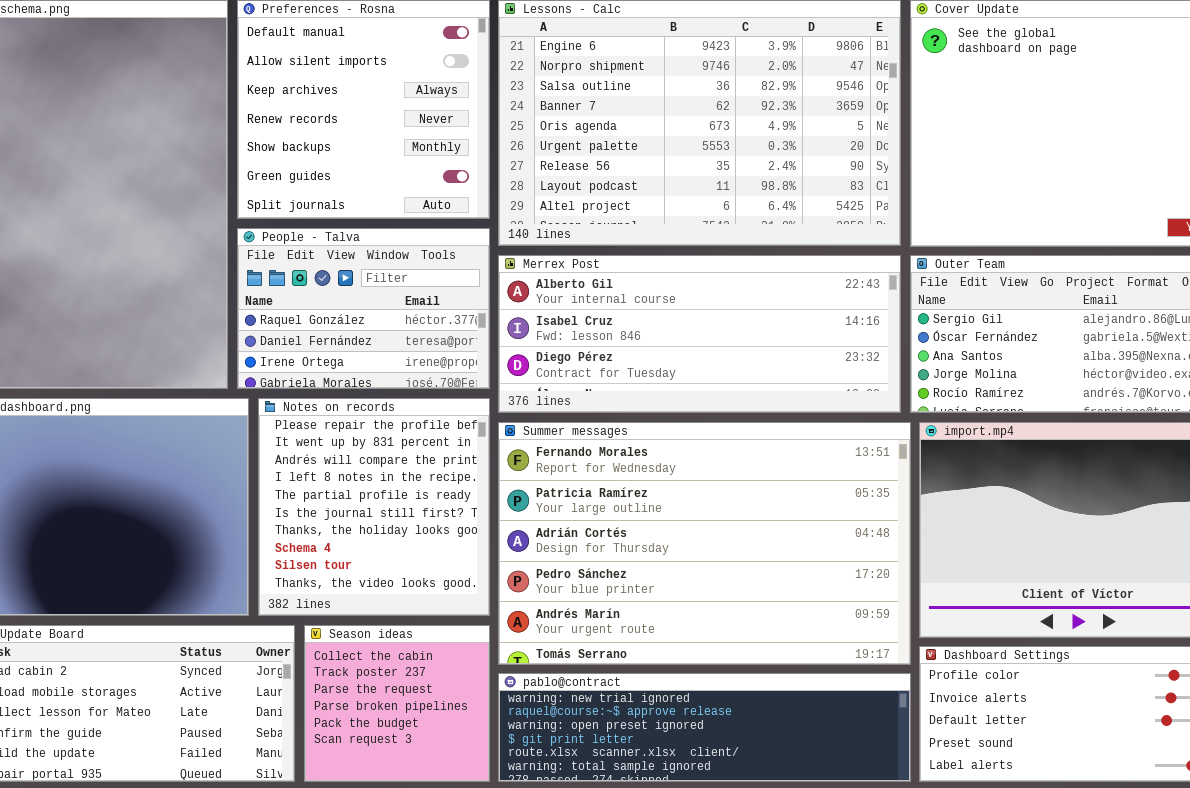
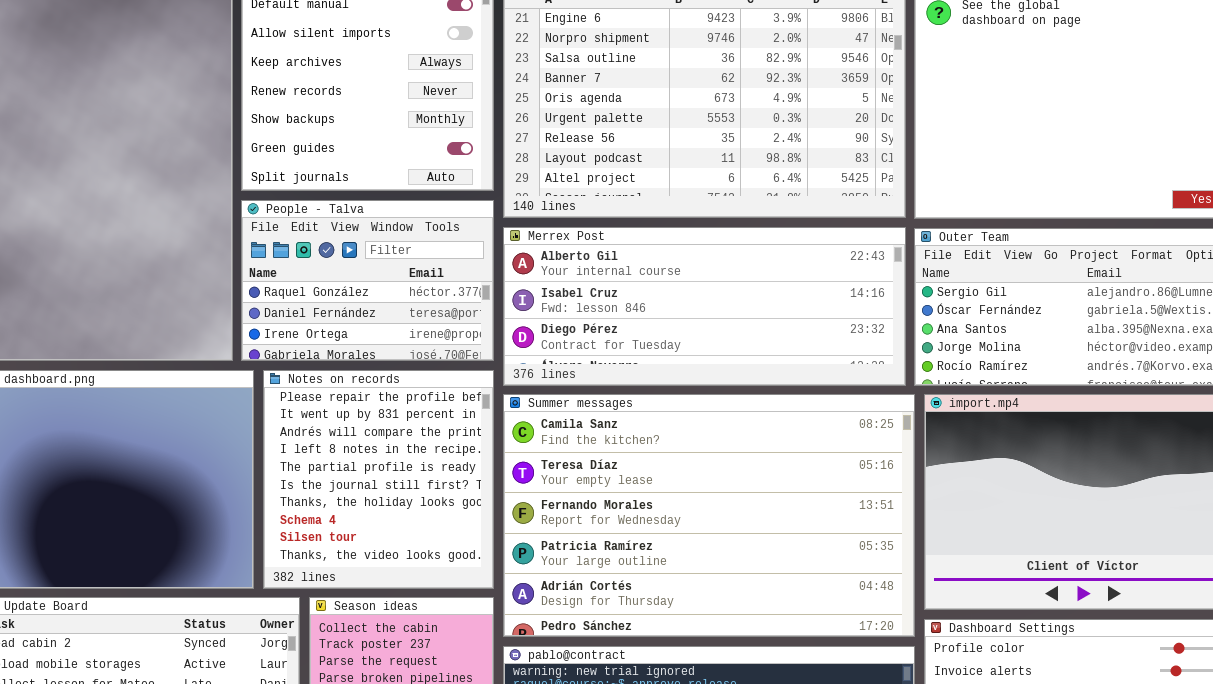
Summer messages: [498,422,911,665] -> [503,394,915,637], scrolled up 2 rows

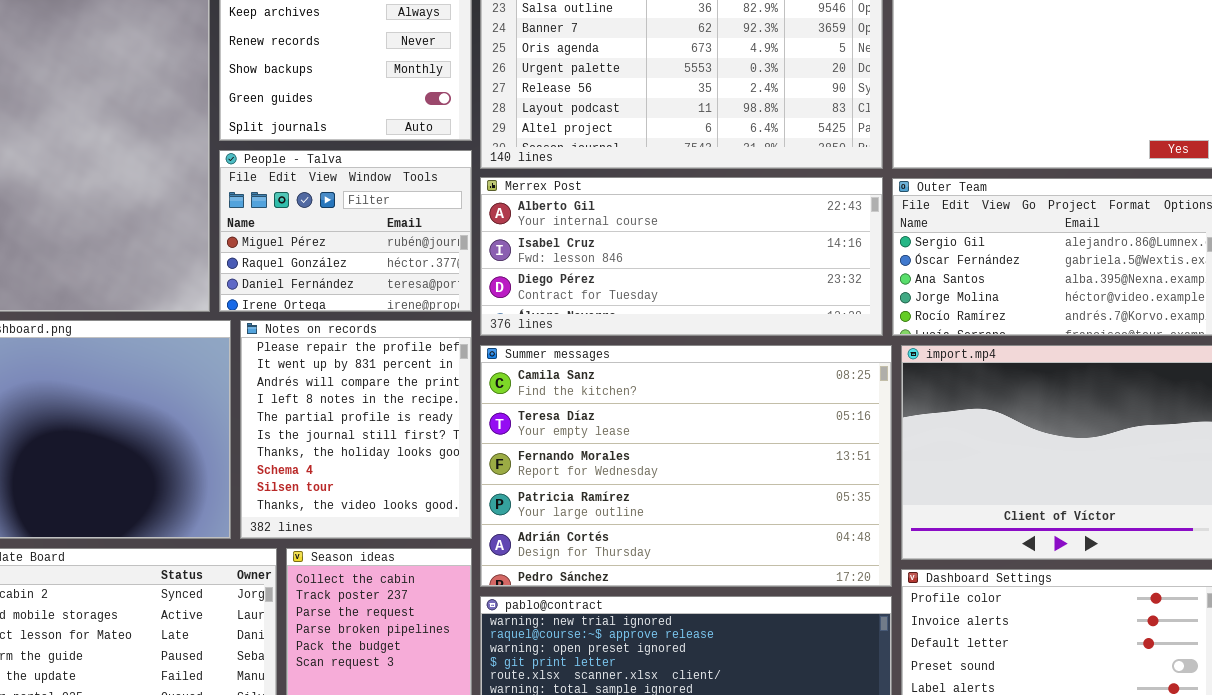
People - Talva: [241,200,494,361] -> [219,150,472,312], scrolled up 1 row

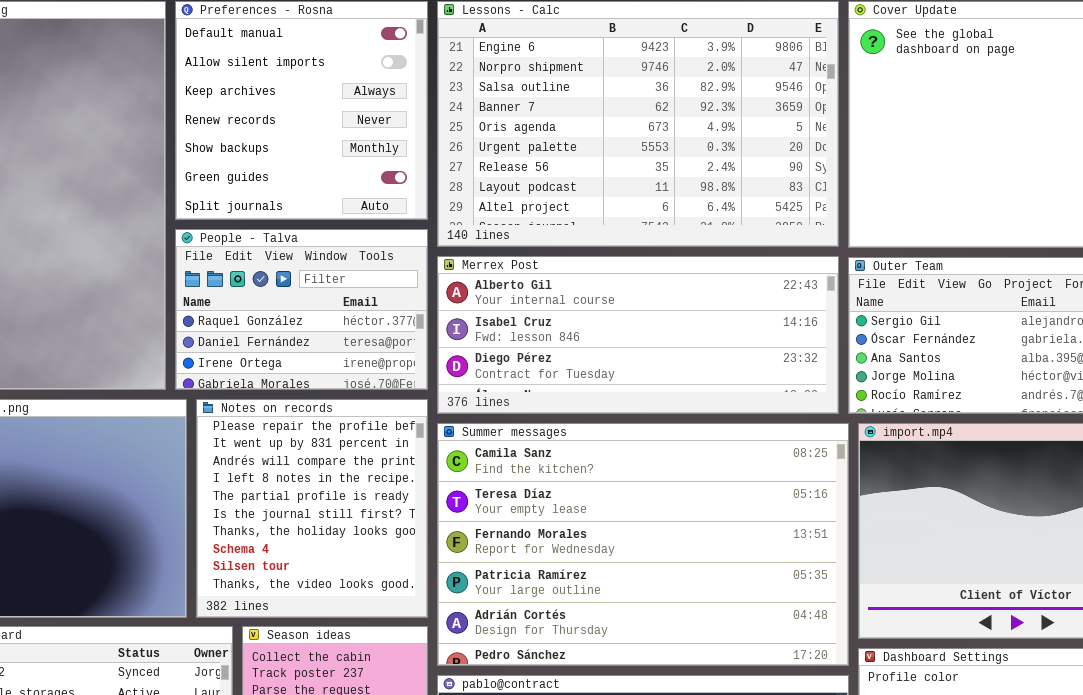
People - Talva: [219,150,472,312] -> [175,229,428,390], scrolled down 1 row

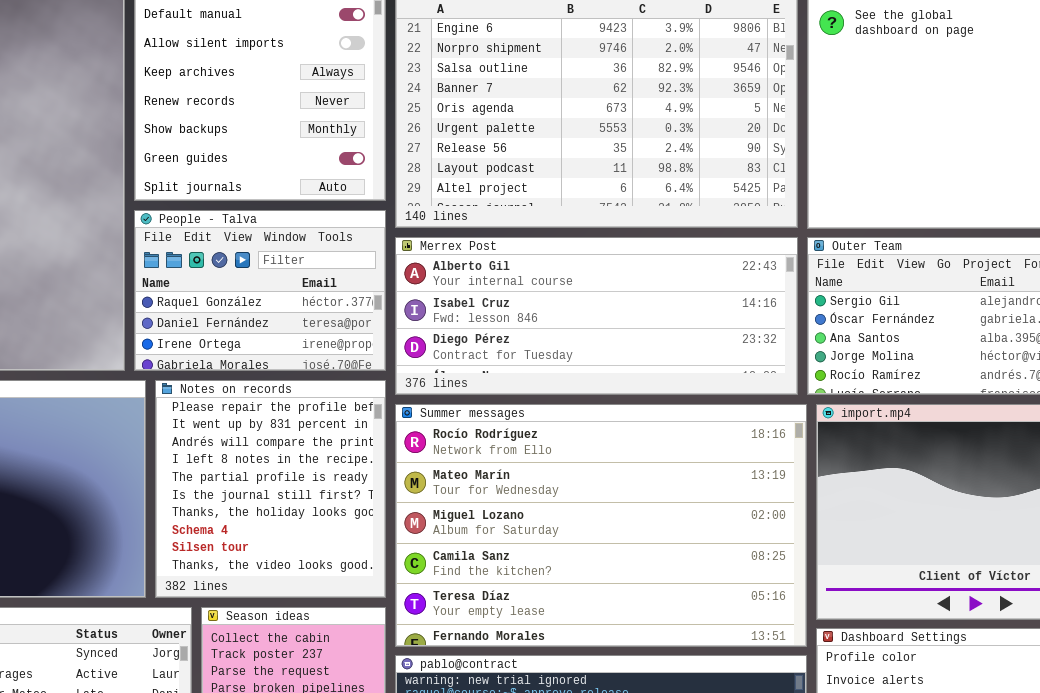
Summer messages: [437,423,849,666] -> [395,404,807,647], scrolled up 3 rows

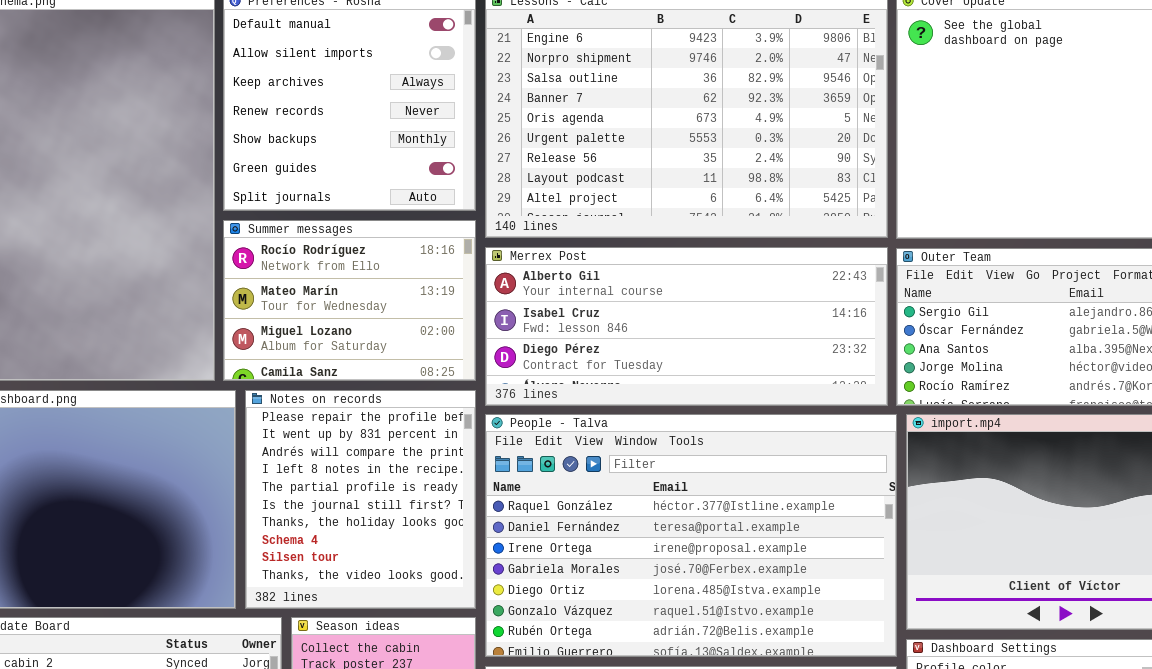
People - Talva: [134,210,386,371] -> [485,414,897,657], moved, resized
Summer messages: [395,404,807,647] -> [223,220,476,381], moved, resized

